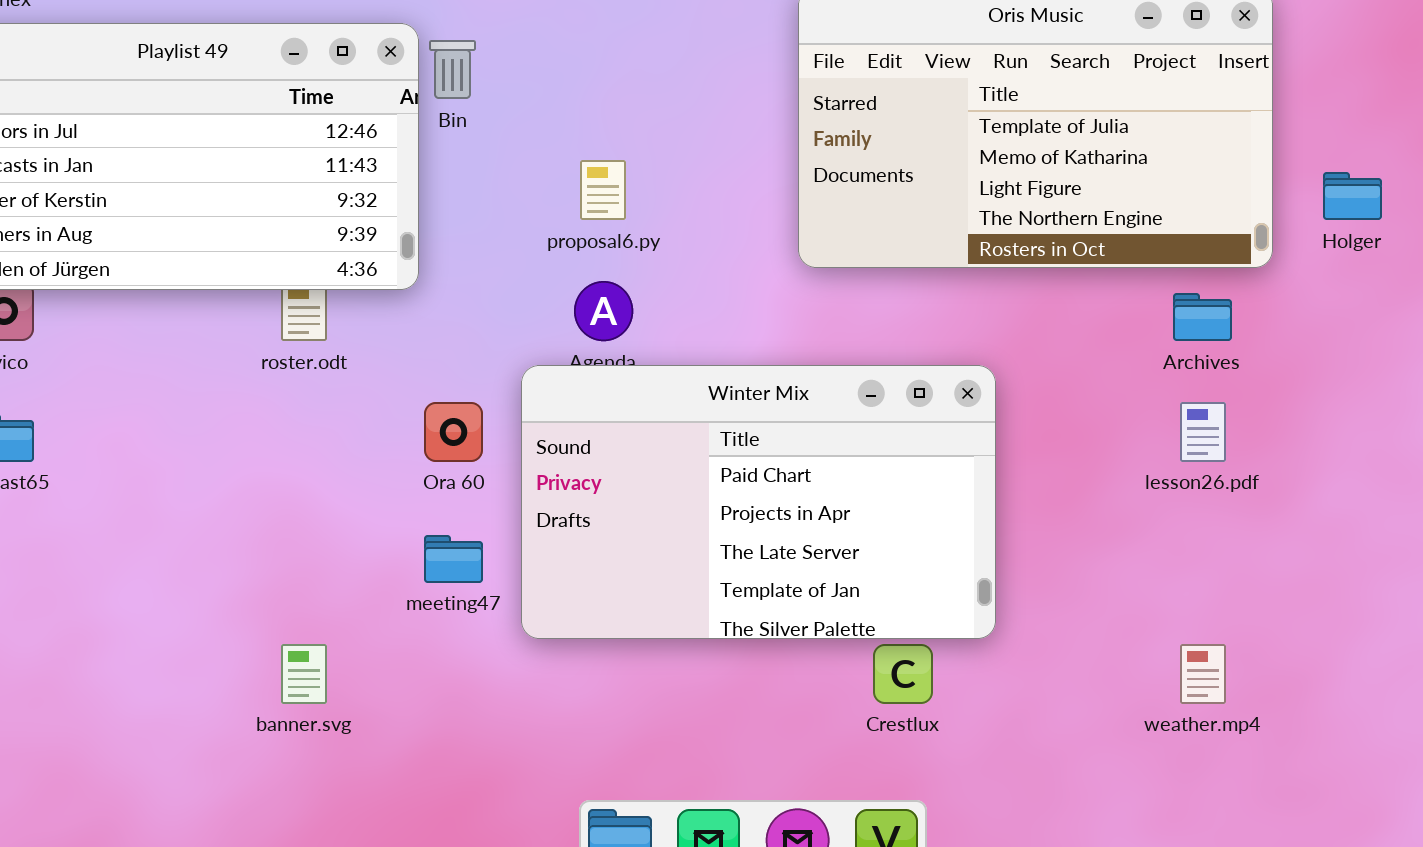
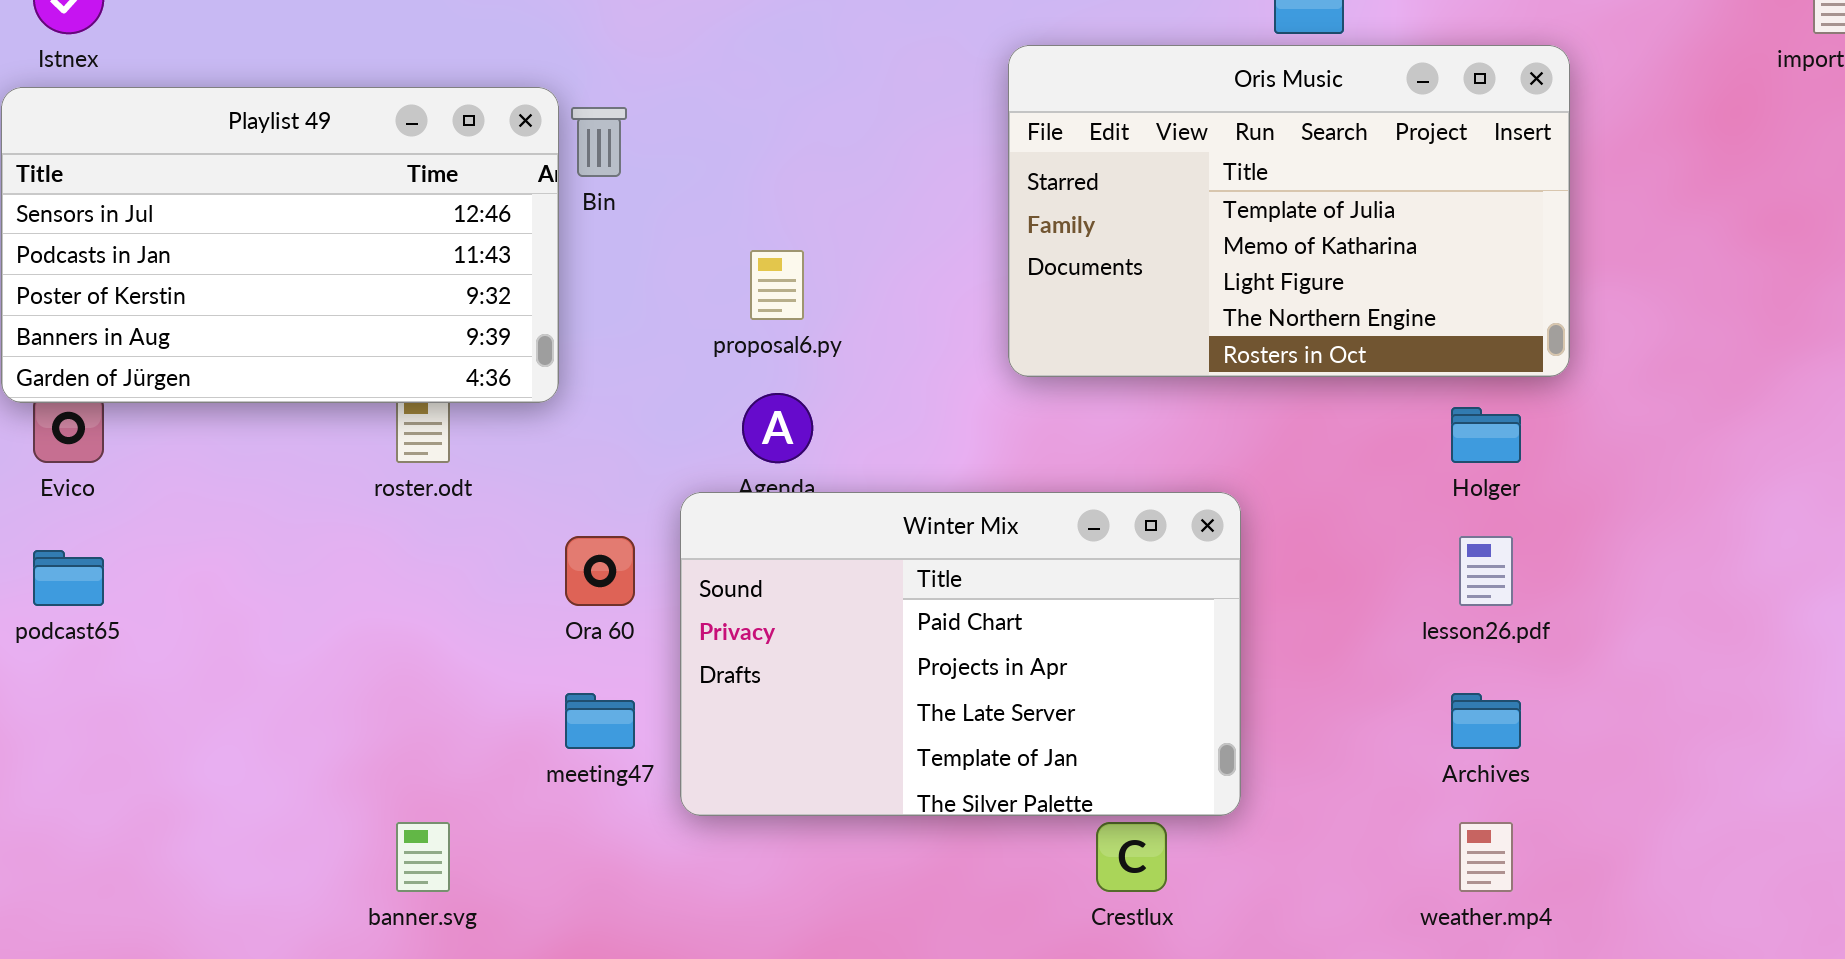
Holger: [1323,172,1382,220] -> [1451,407,1521,463], moved
Archives: [1173,293,1232,341] -> [1451,693,1521,749], moved

